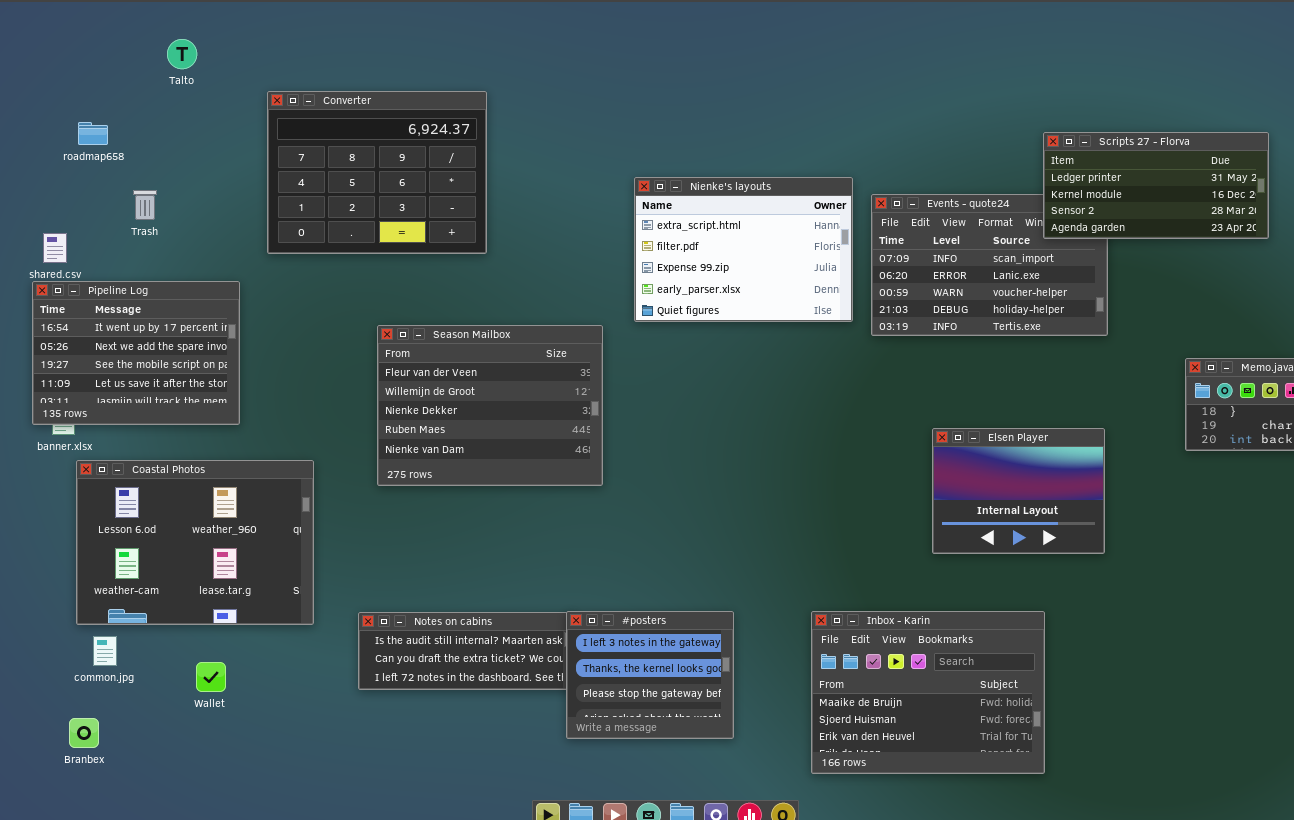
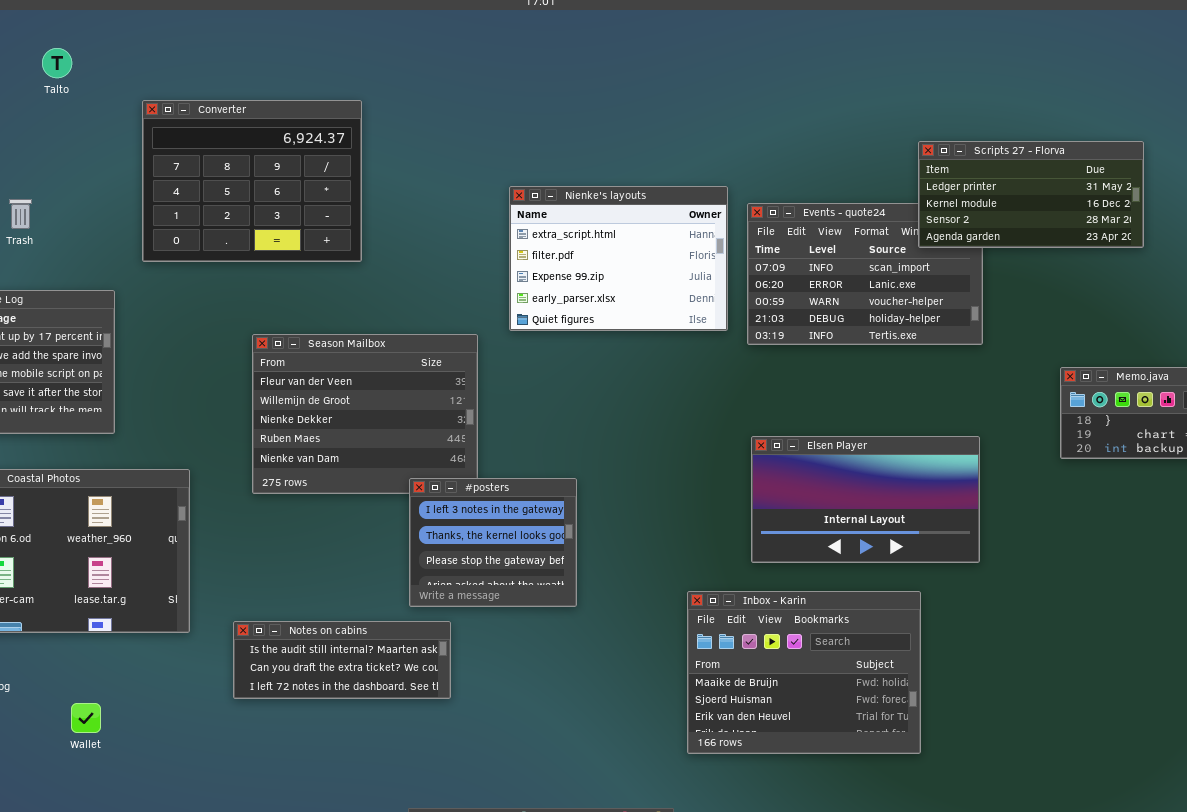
Elsen Player: [932,428,1105,554] -> [751,436,980,563], resized
#posters: [566,611,734,739] -> [409,478,577,607], moved
Inbox - Karin: [811,611,1045,774] -> [687,591,921,754], moved
Wallet: [196,662,226,692] -> [71,703,101,733], moved

